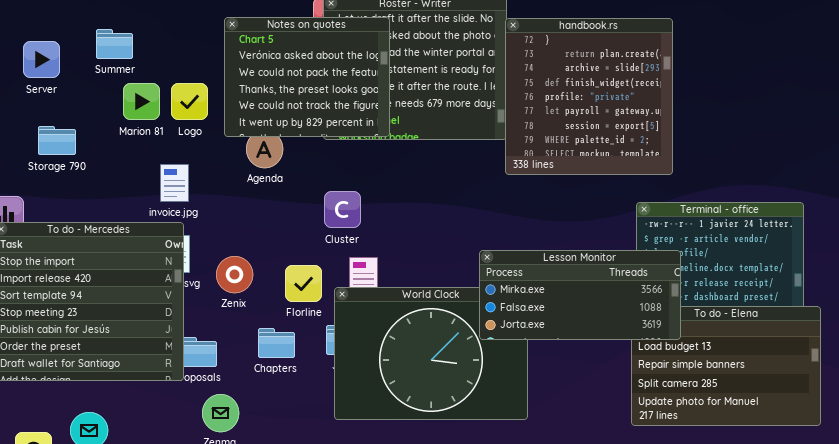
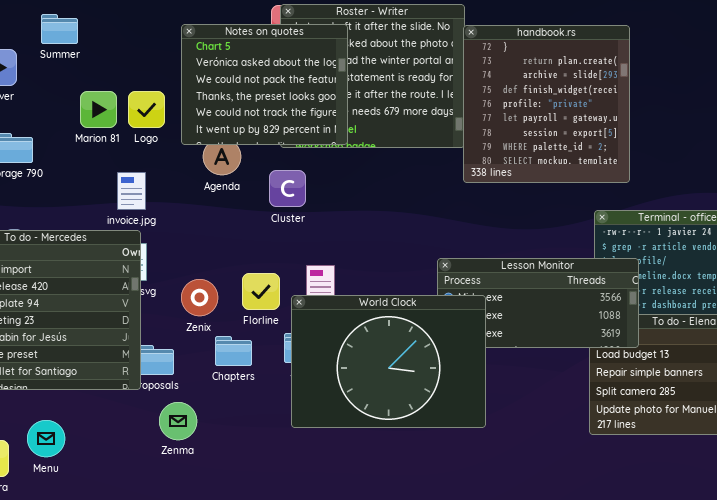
Summer: [96,29,133,59] -> [41,14,78,44], moved
Cluster: [324,191,361,228] -> [269,170,306,207], moved
Zenix: [216,256,253,293] -> [181,279,218,316], moved
World Clock: [334,287,528,420] -> [291,295,486,428], raised

